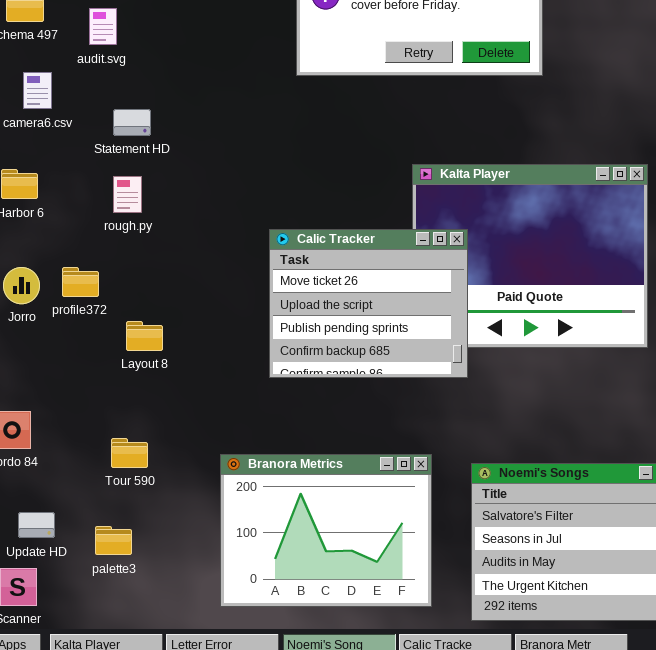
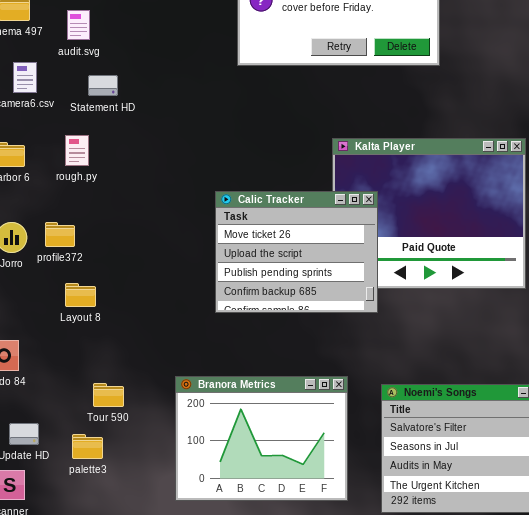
Statement HD: [113,109,151,136] -> [88,75,118,96], moved
rough.py: [113,176,142,213] -> [65,135,89,166], moved
Layout 8: [126,321,163,351] -> [65,283,96,307], moved
Tour 590: [111,438,148,468] -> [93,383,124,407], moved

